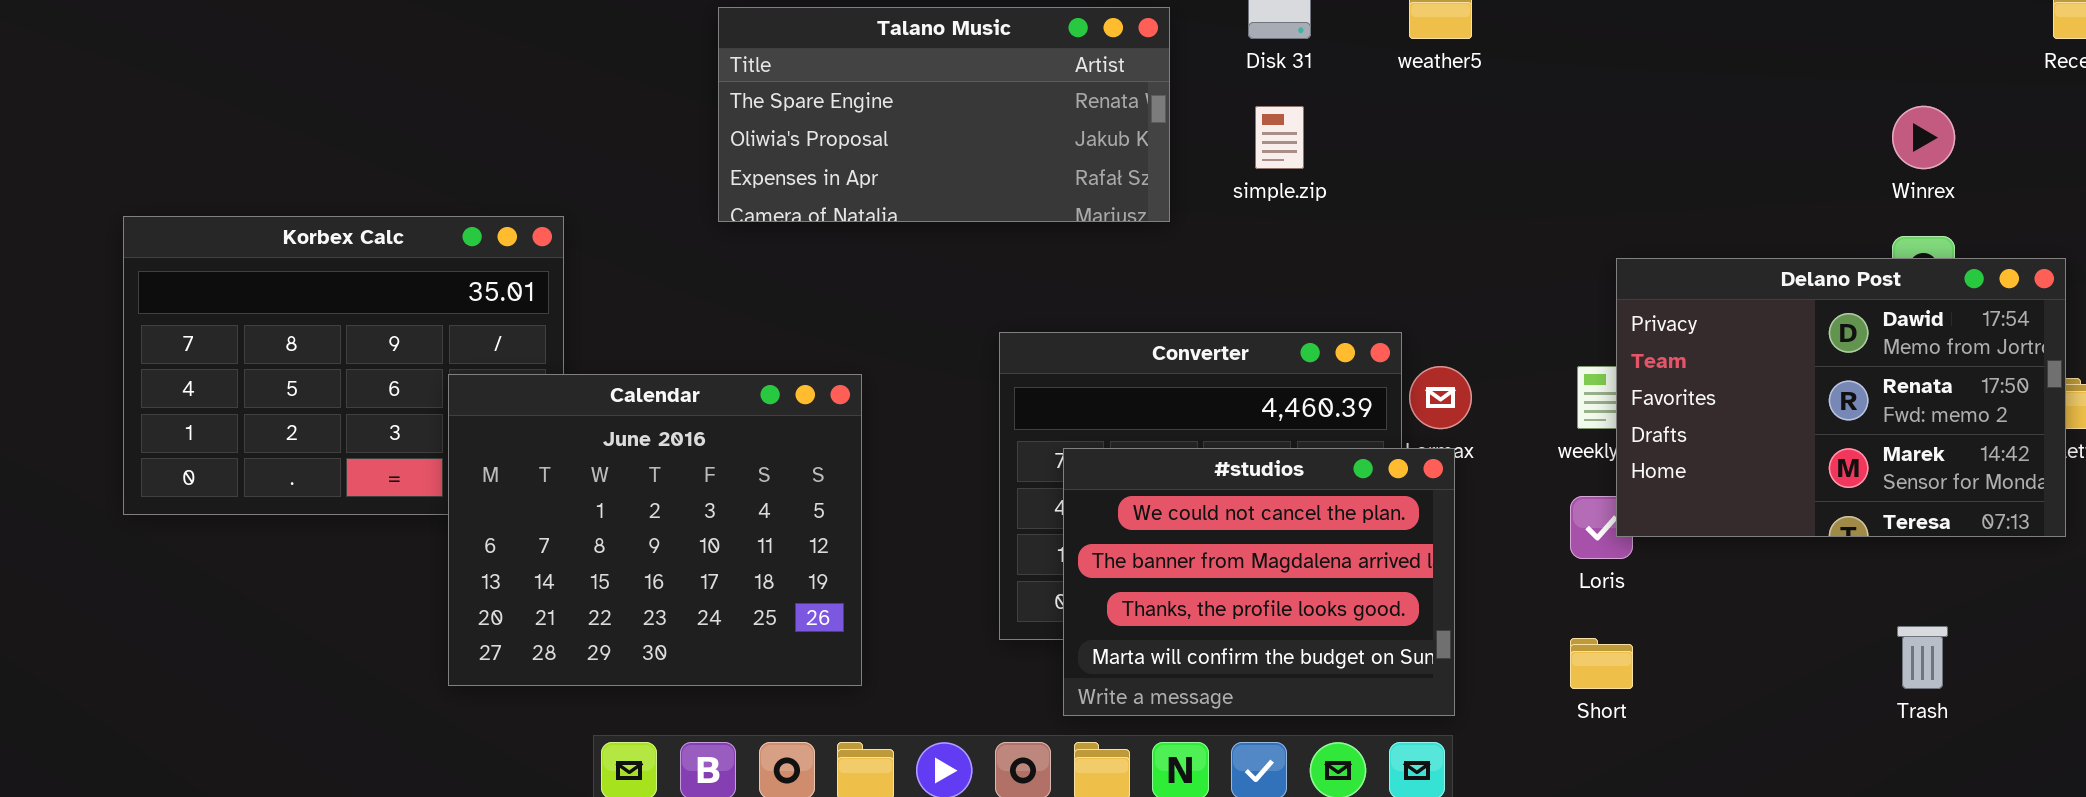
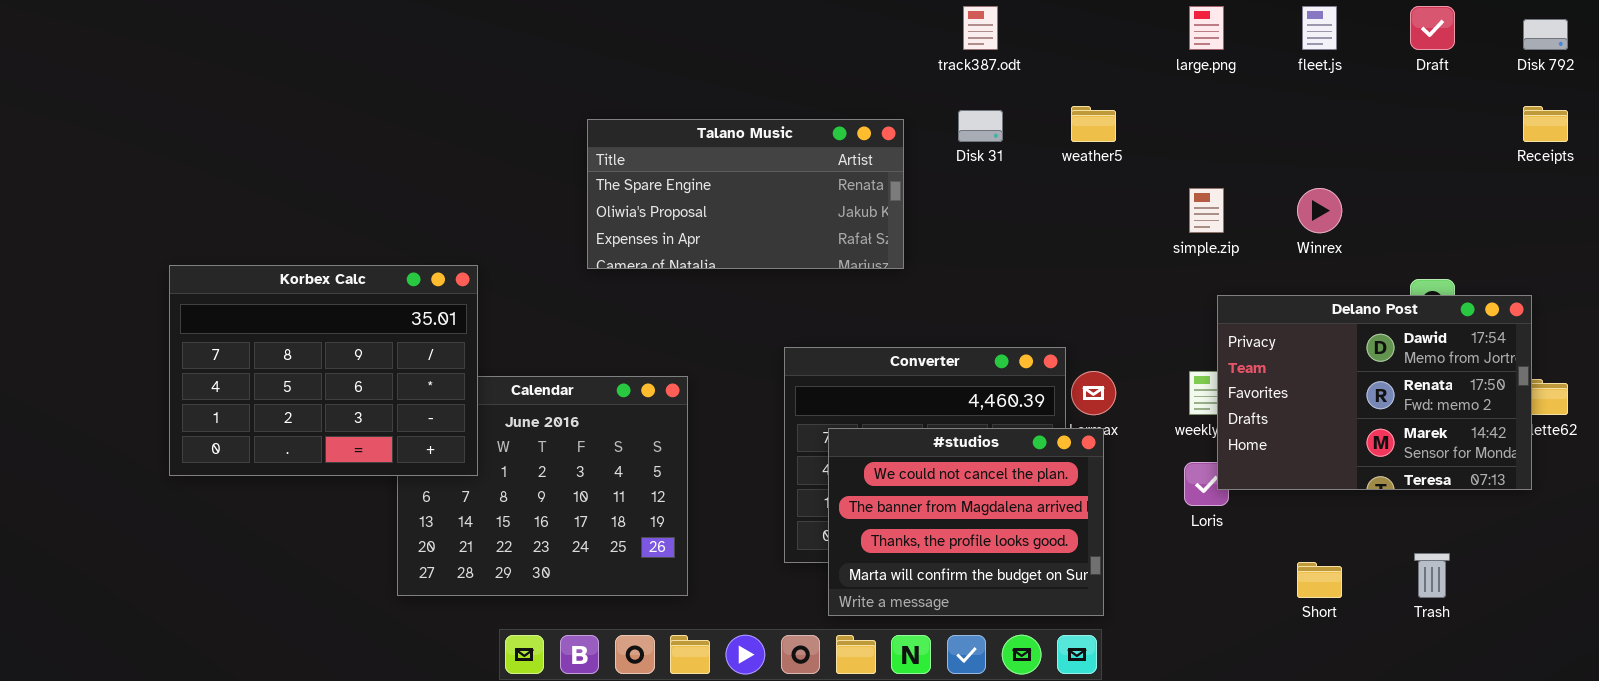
simple.zip: [1255,106,1304,169] -> [1189,188,1224,233], moved
Winrex: [1892,106,1955,169] -> [1297,188,1342,233], moved
Korbex Calc: [123,216,564,515] -> [169,265,478,476], raised
Short: [1570,638,1633,689] -> [1297,562,1342,598], moved

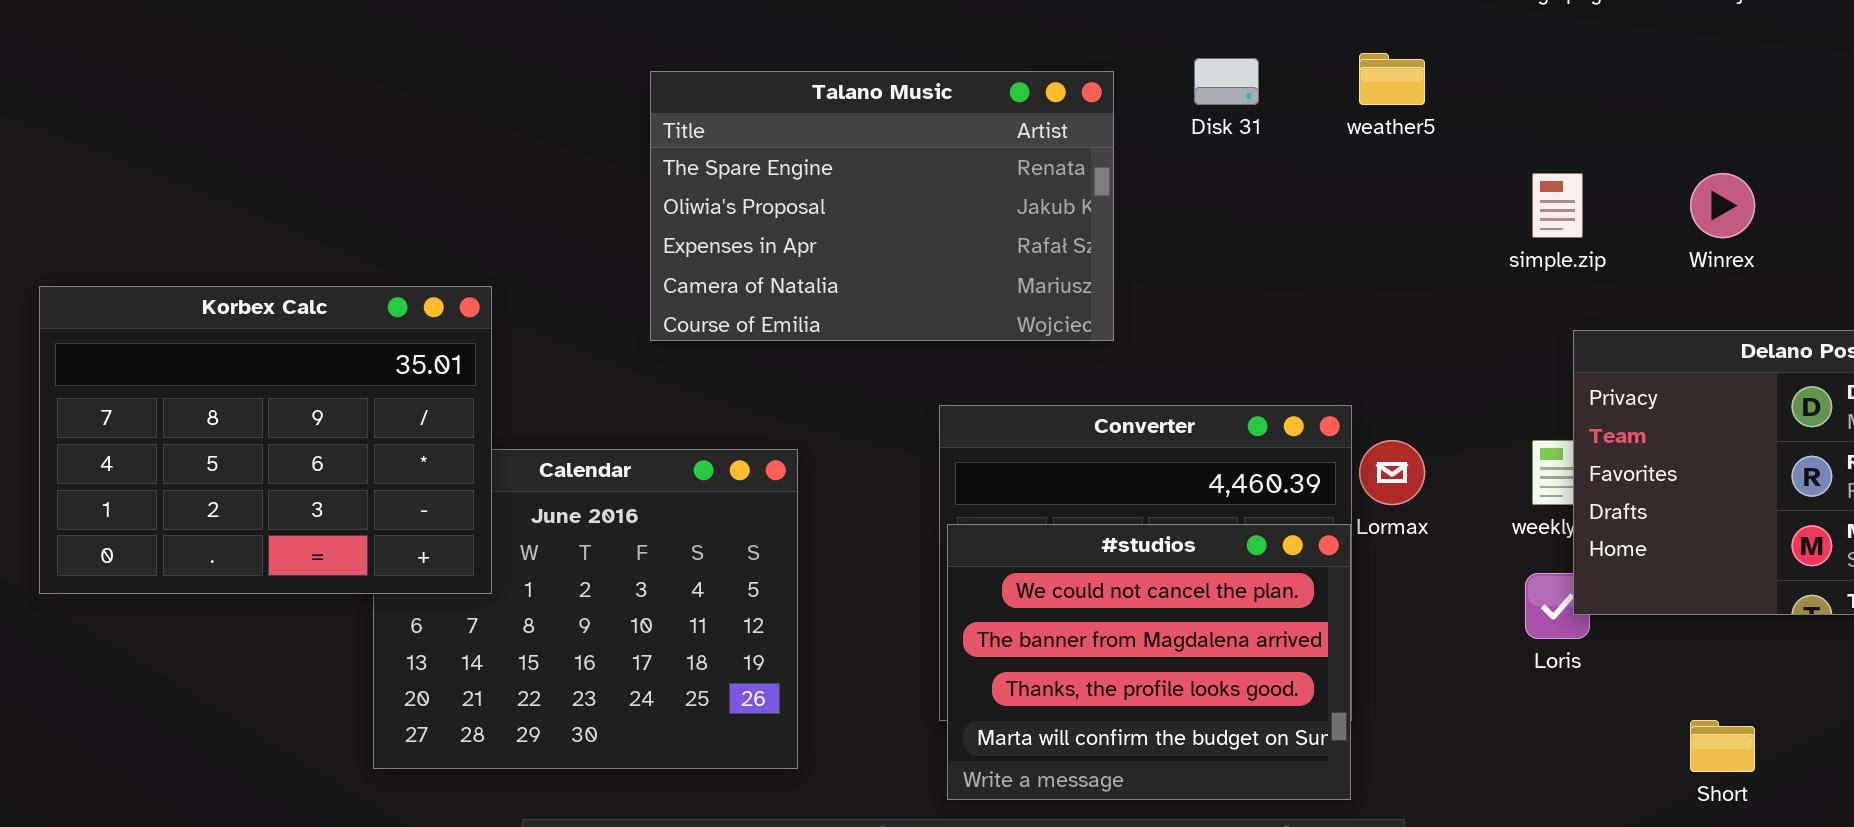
Talano Music: [587,119,904,269] -> [650,71,1114,341], resized
#studios: [828,428,1104,616] -> [947,524,1351,800], moved

